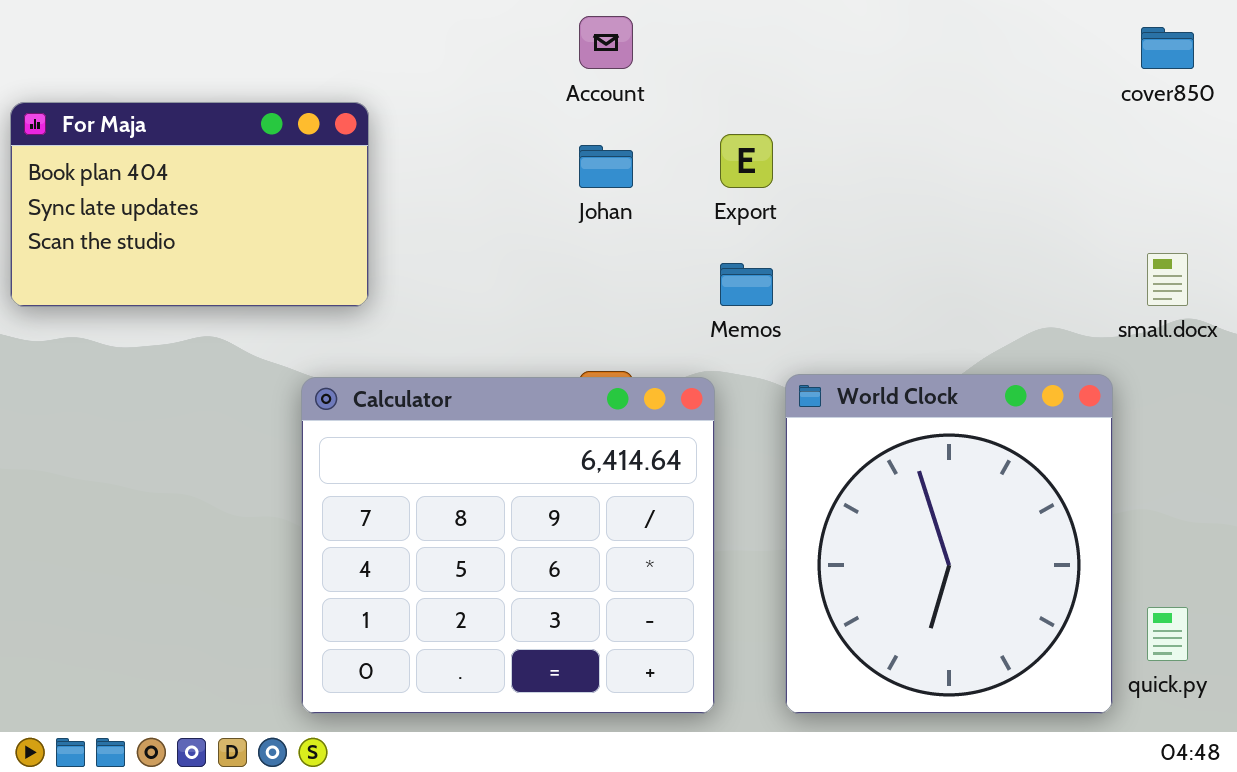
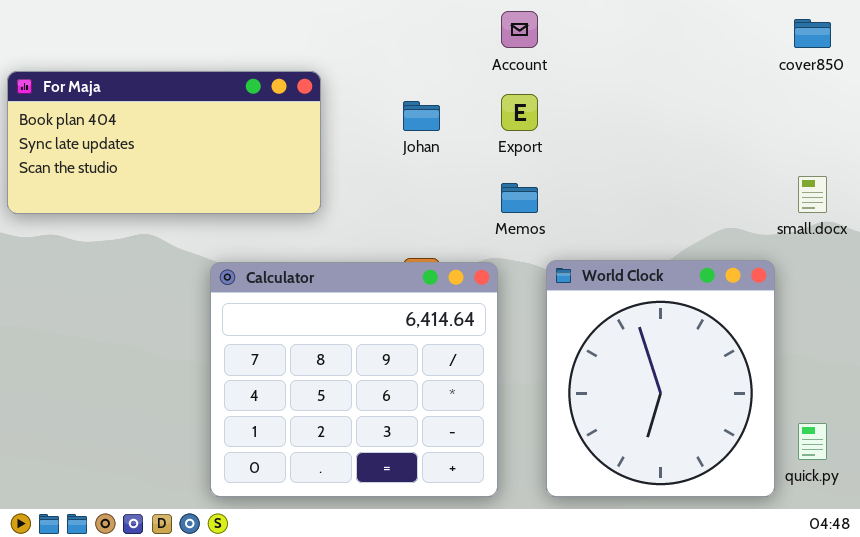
Account: [579,16,633,69] -> [501,11,538,48], moved
For Maja: [10,102,369,307] -> [7,71,321,214], resized

